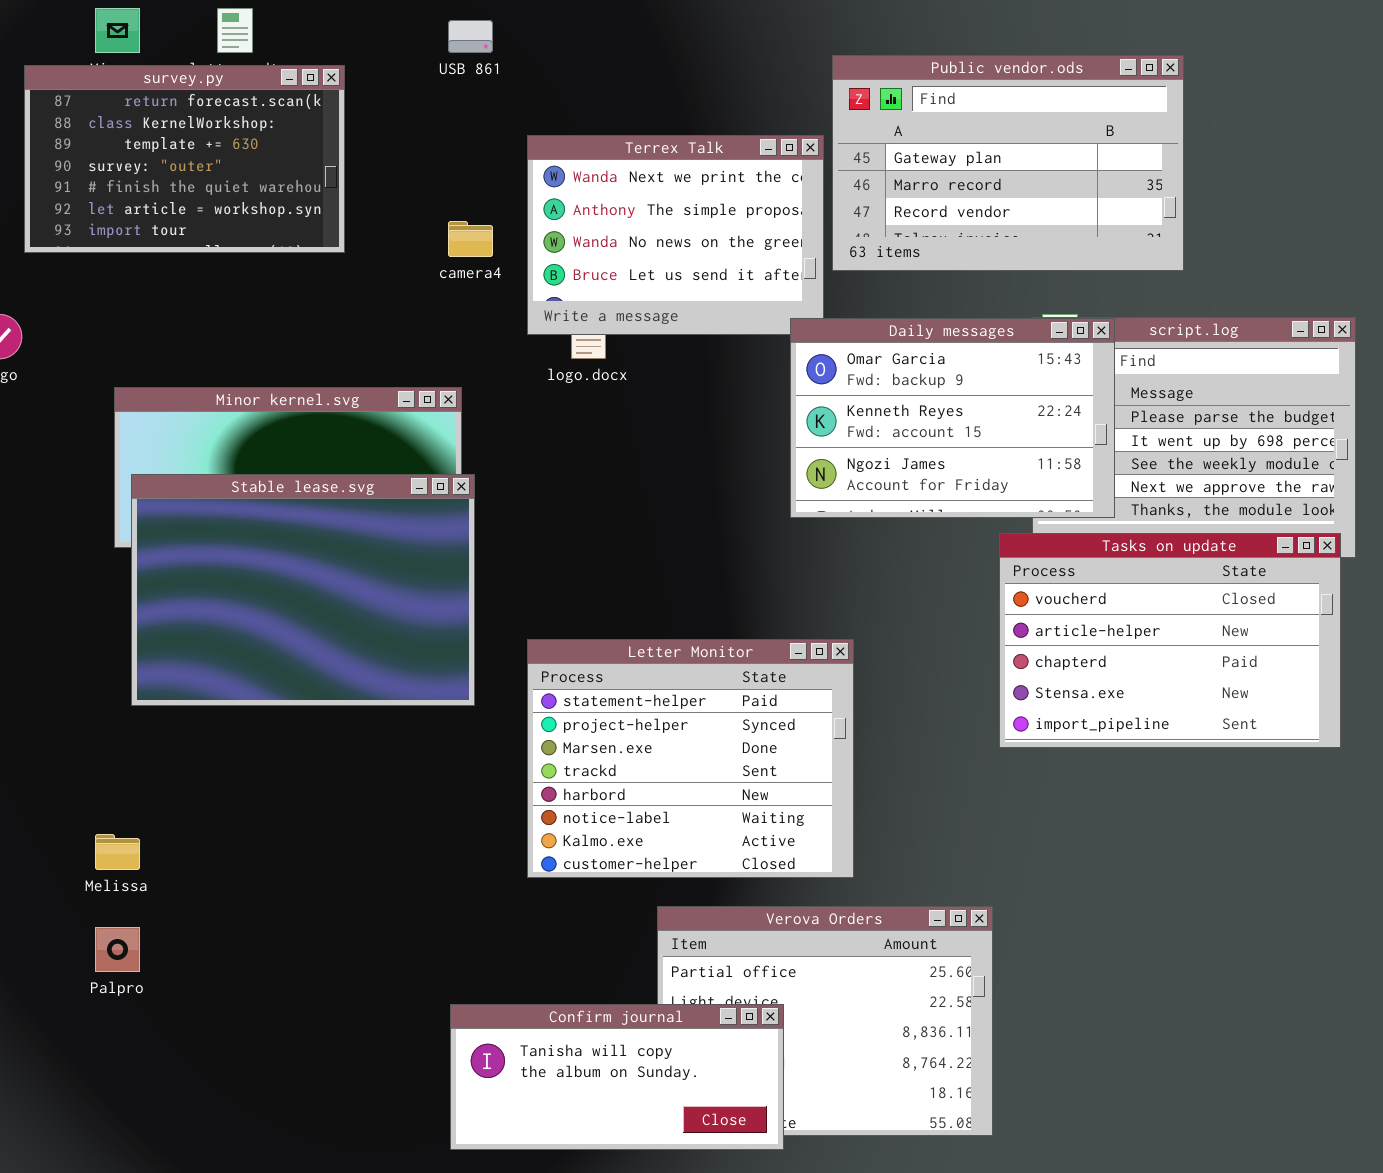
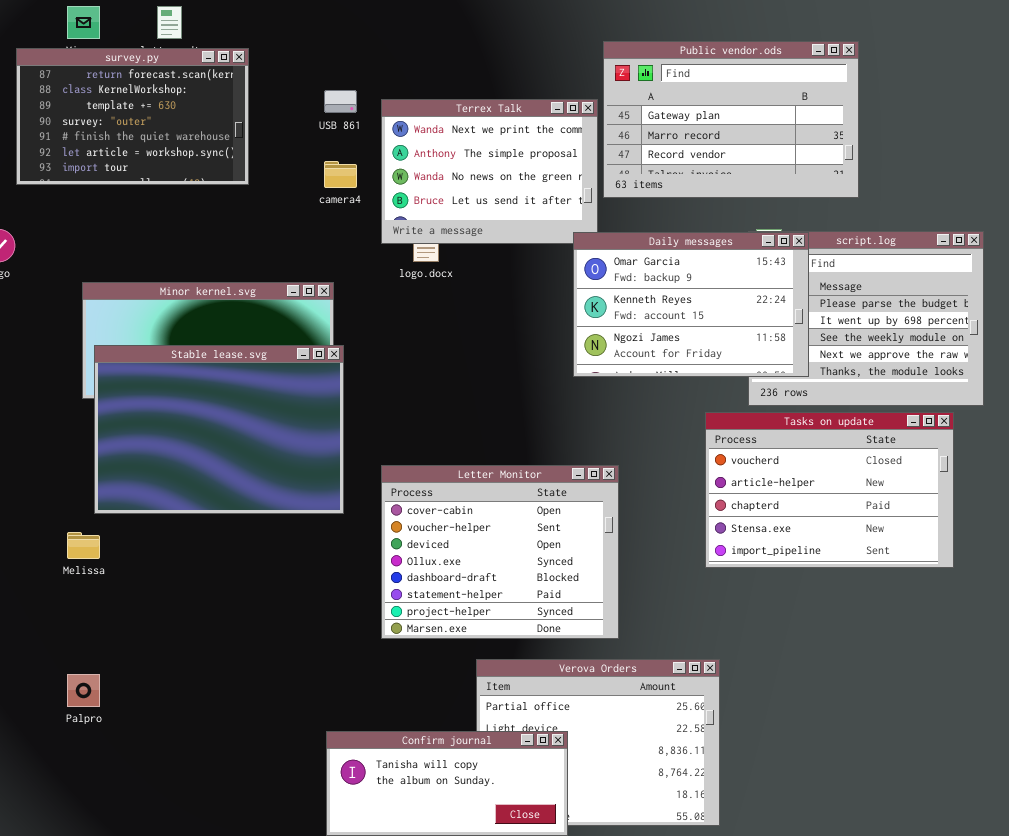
USB 861: [448,20,493,53] -> [324,90,357,113], moved
Tasks on update: [999,533,1341,748] -> [705,412,954,568], moved
Letter Monitor: [527,639,854,878] -> [381,465,619,639], scrolled up 5 rows
Melissa: [95,834,140,870] -> [67,532,100,559], moved

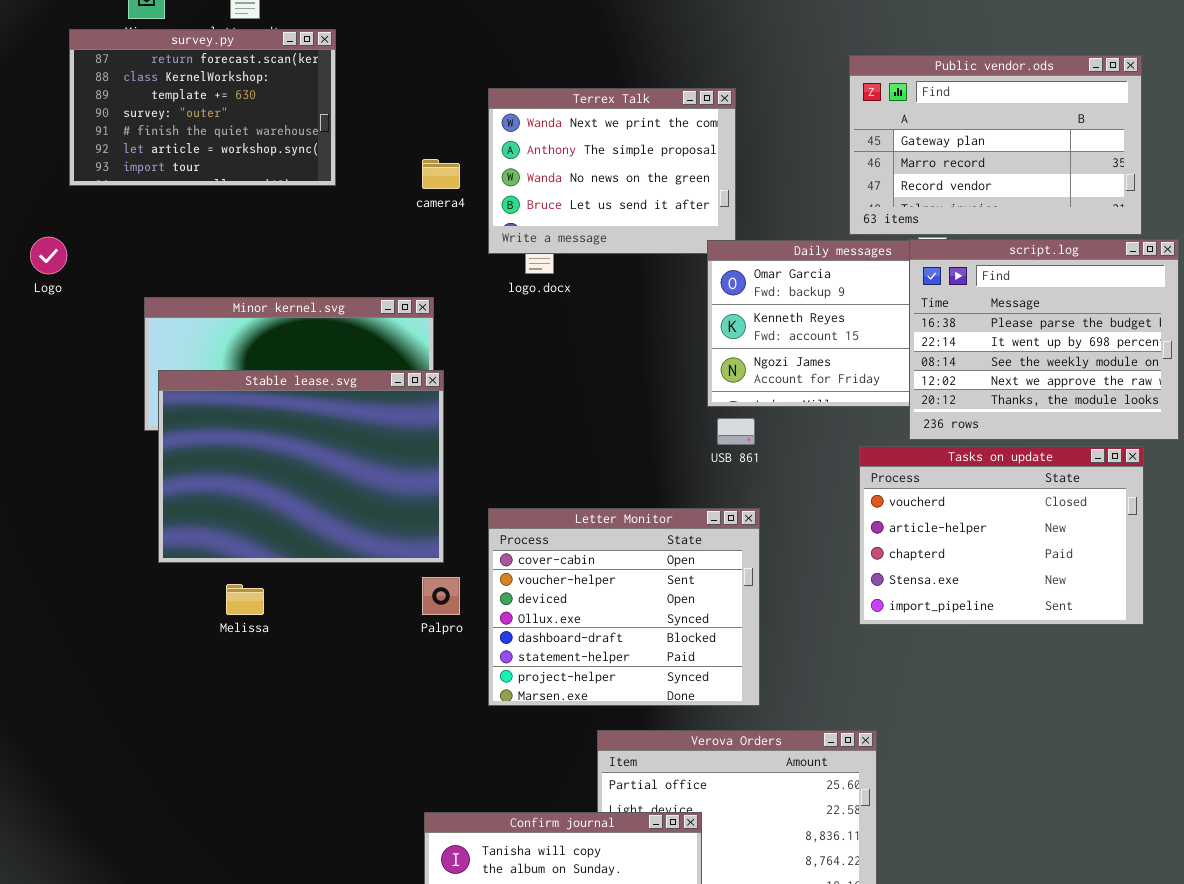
Public vendor.ods: [603,41,859,198] -> [849,55,1142,235], moved
USB 861: [324,90,357,113] -> [717,418,755,445], moved
script.log: [748,231,984,406] -> [909,239,1179,440], raised
Melissa: [67,532,100,559] -> [226,584,264,615], moved
Palpro: [67,674,100,707] -> [422,577,460,615], moved

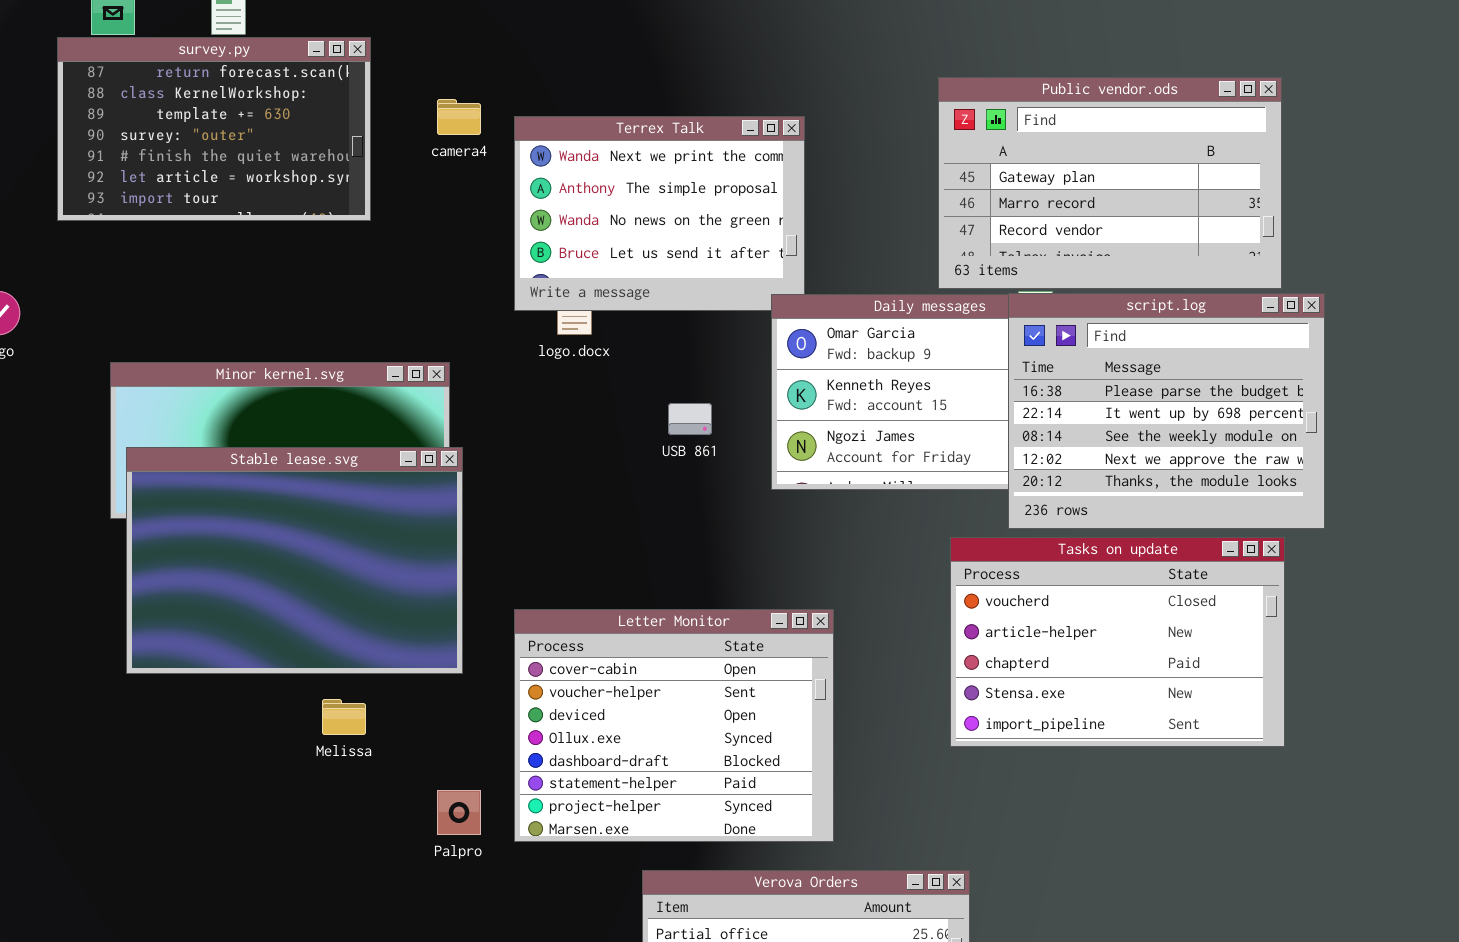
survey.py: [69,29,336,186] -> [57,37,371,221], moved
camera4: [422,159,460,189] -> [437,99,481,135], moved
USB 861: [717,418,755,445] -> [668,403,712,435], moved
Palpro: [422,577,460,615] -> [437,790,481,835], moved
Melissa: [226,584,264,615] -> [322,699,366,735], moved

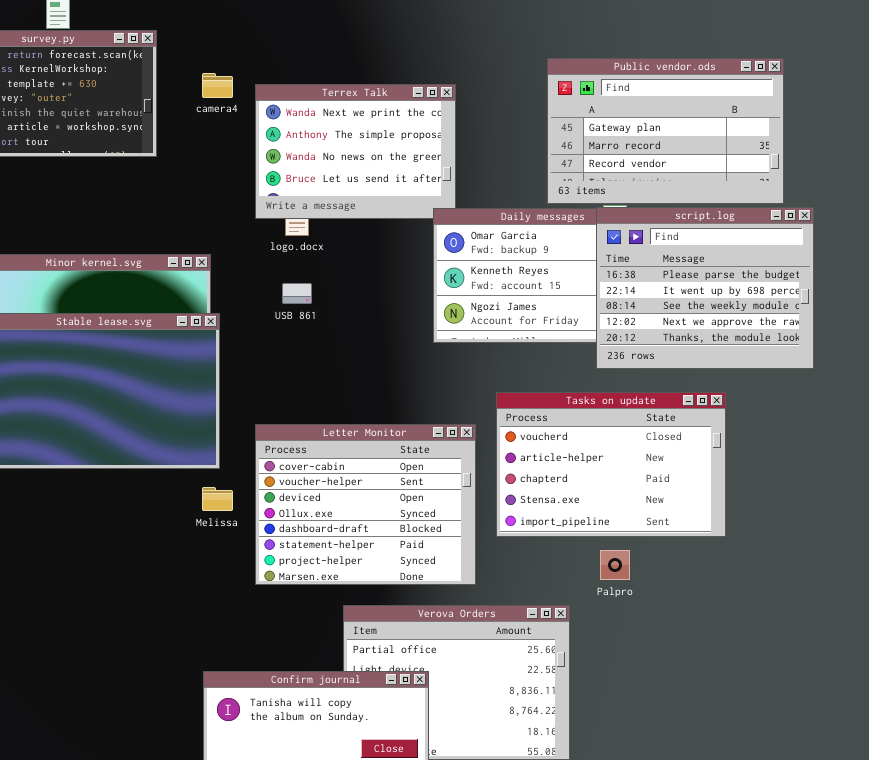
USB 861: [668,403,712,435] -> [282,283,312,304], moved
Tasks on update: [950,537,1285,747] -> [496,392,726,537], moved
Melissa: [322,699,366,735] -> [202,487,233,511], moved
Palpro: [437,790,481,835] -> [600,550,630,580], moved

